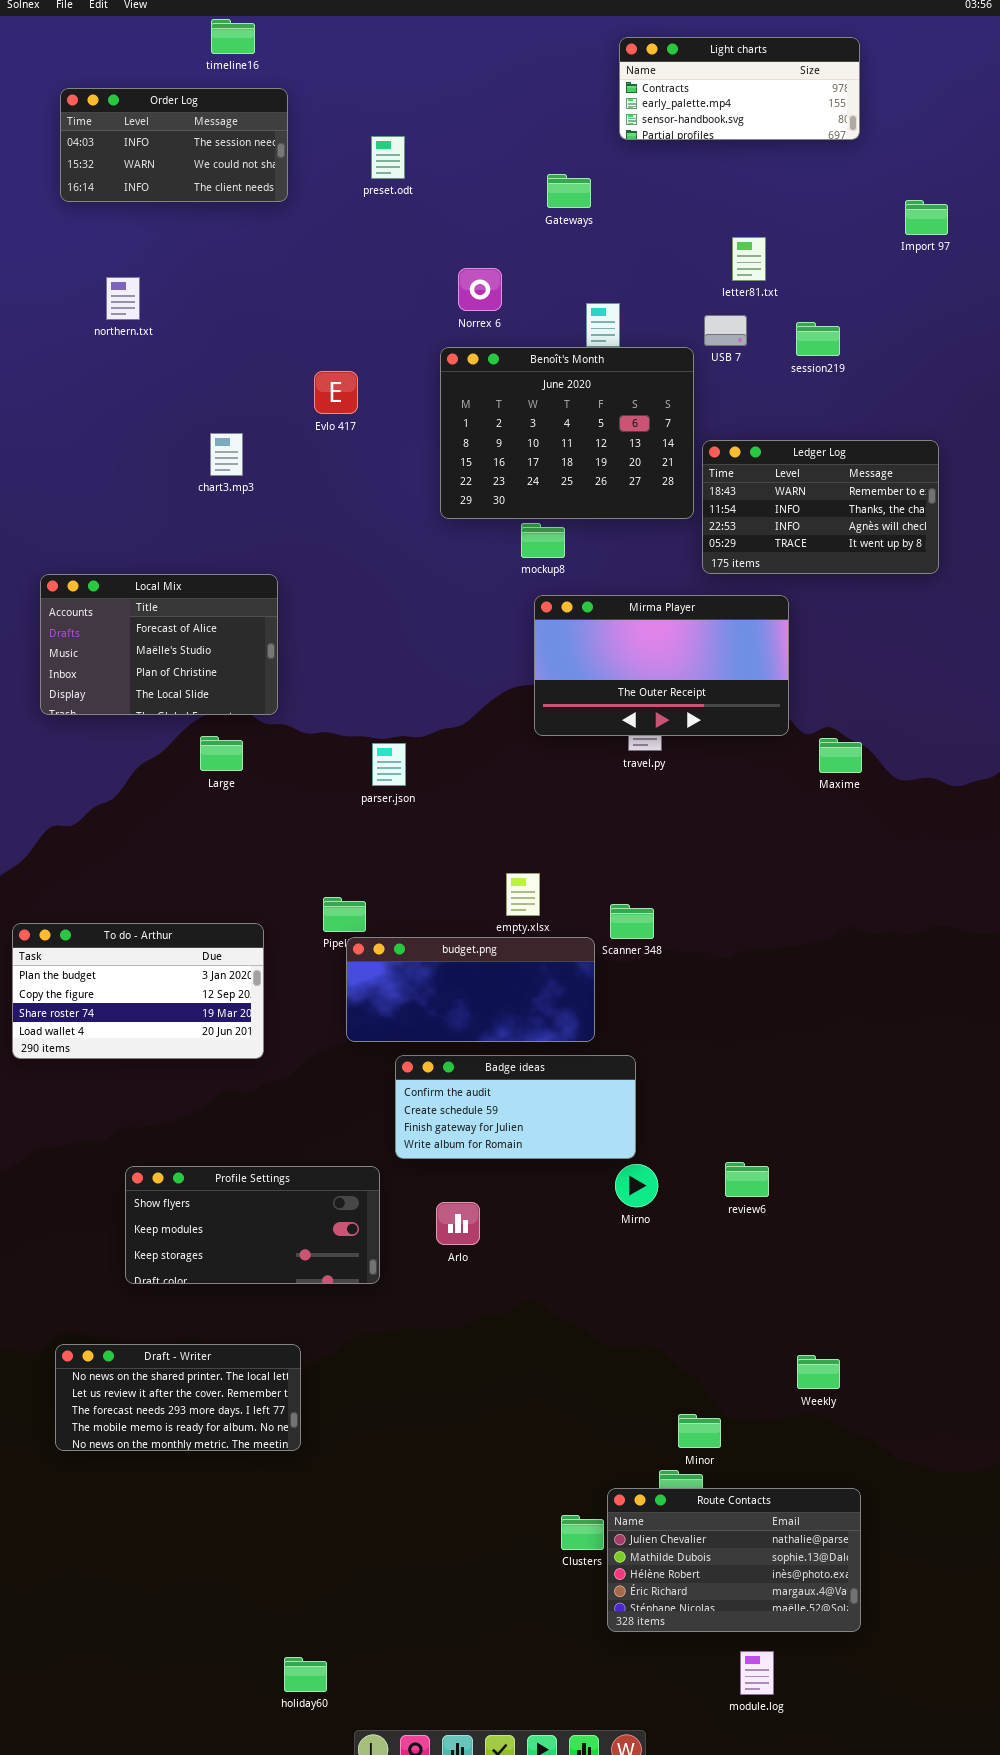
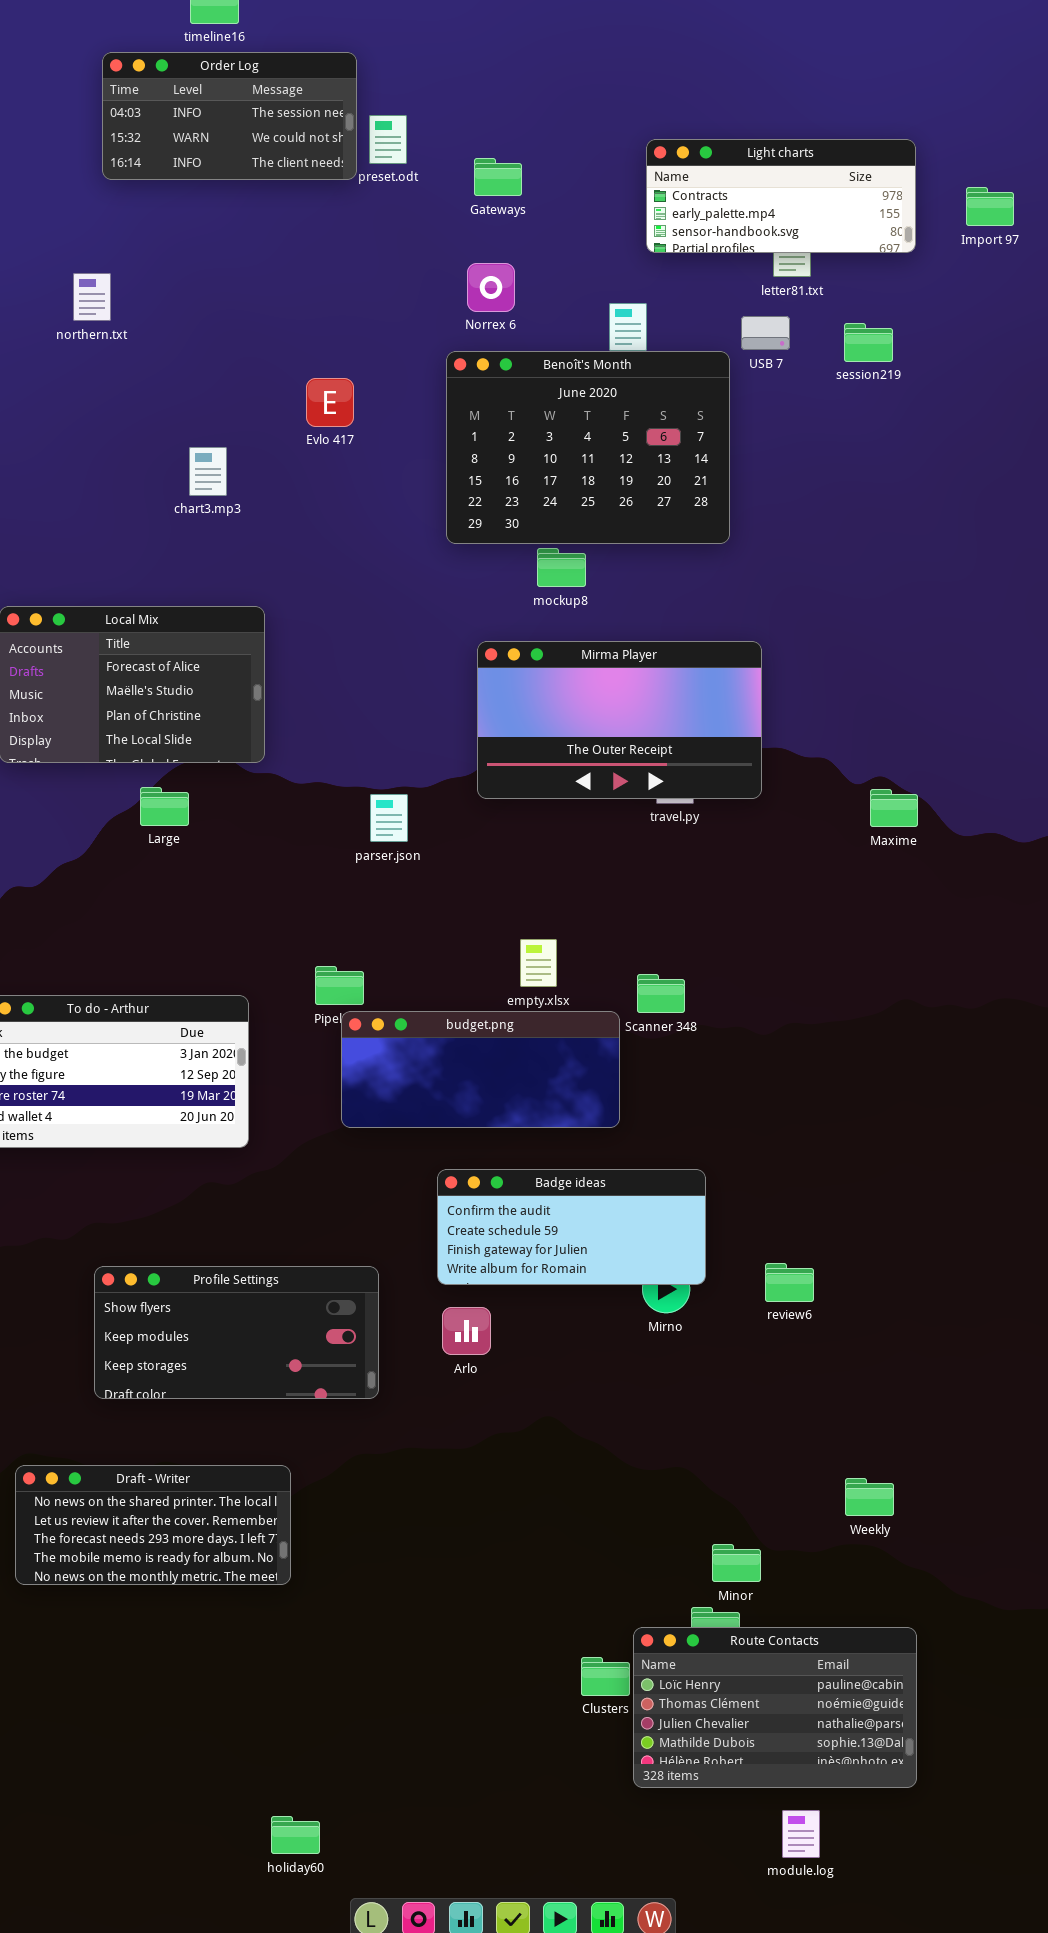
Light charts: [619,37,860,140] -> [646,139,916,253], moved
Order Log: [60,88,288,202] -> [102,52,357,180], moved
Gateways: [547,174,591,208] -> [474,158,522,196], moved
Ledger Log: [702,440,939,574] -> none, closed
Mirma Player: [534,595,789,736] -> [477,641,762,799], moved
Large: [200,736,243,771] -> [140,787,189,826], moved
Badge ideas: [395,1055,636,1159] -> [437,1169,706,1285], moved
Route Contacts: [607,1488,861,1632] -> [633,1627,917,1788], scrolled up 2 rows

